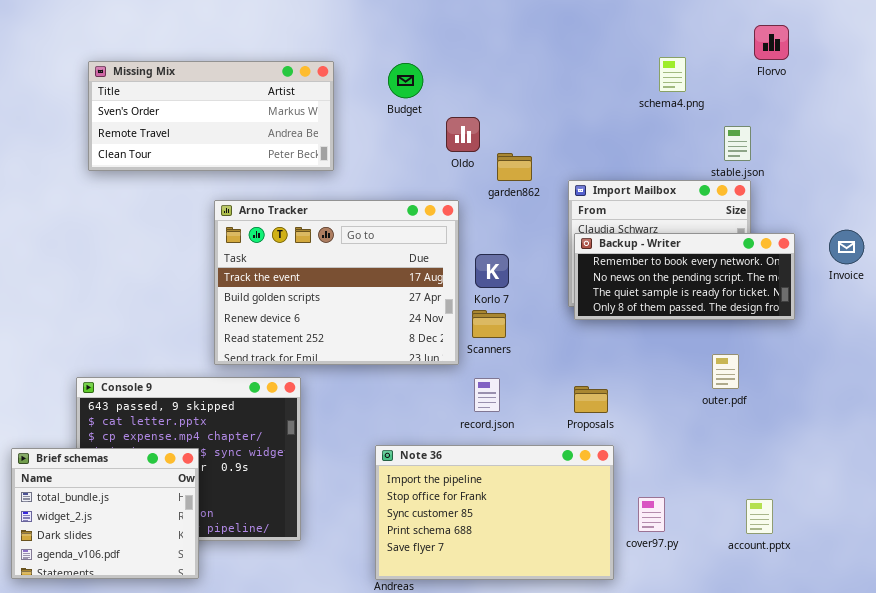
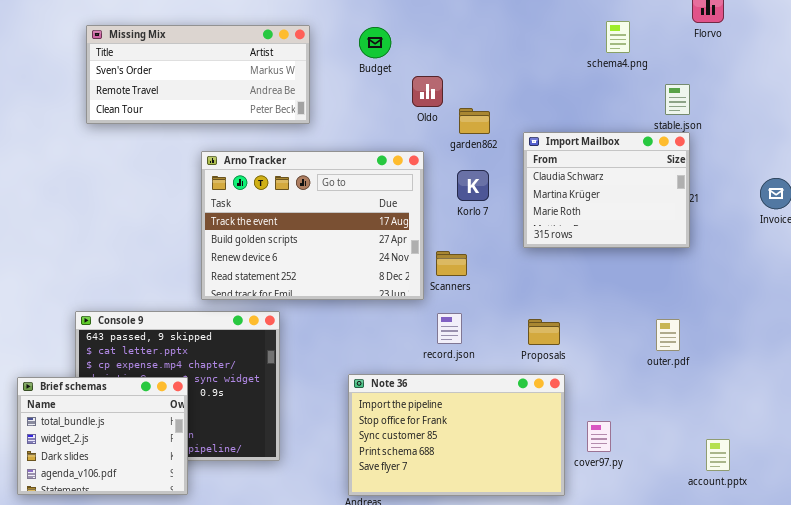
Backup - Writer: [574,233,795,320] -> none, closed
Korlo 7: [475,254,509,288] -> [457,170,489,201], moved
outer.pdf: [712,354,739,389] -> [656,319,680,351], moved
account.pptx: [746,499,773,534] -> [706,439,730,471], moved

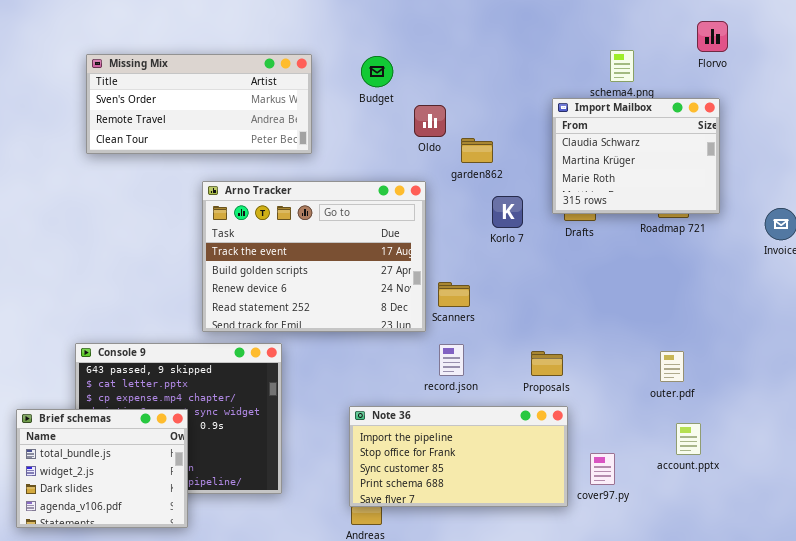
Import Mailbox: [523,132,690,248] -> [552,98,720,214], moved
Korlo 7: [457,170,489,201] -> [492,196,523,228], moved
Note 36: [348,374,565,496] -> [349,406,568,507], resized
account.pptx: [706,439,730,471] -> [676,423,701,455], moved

